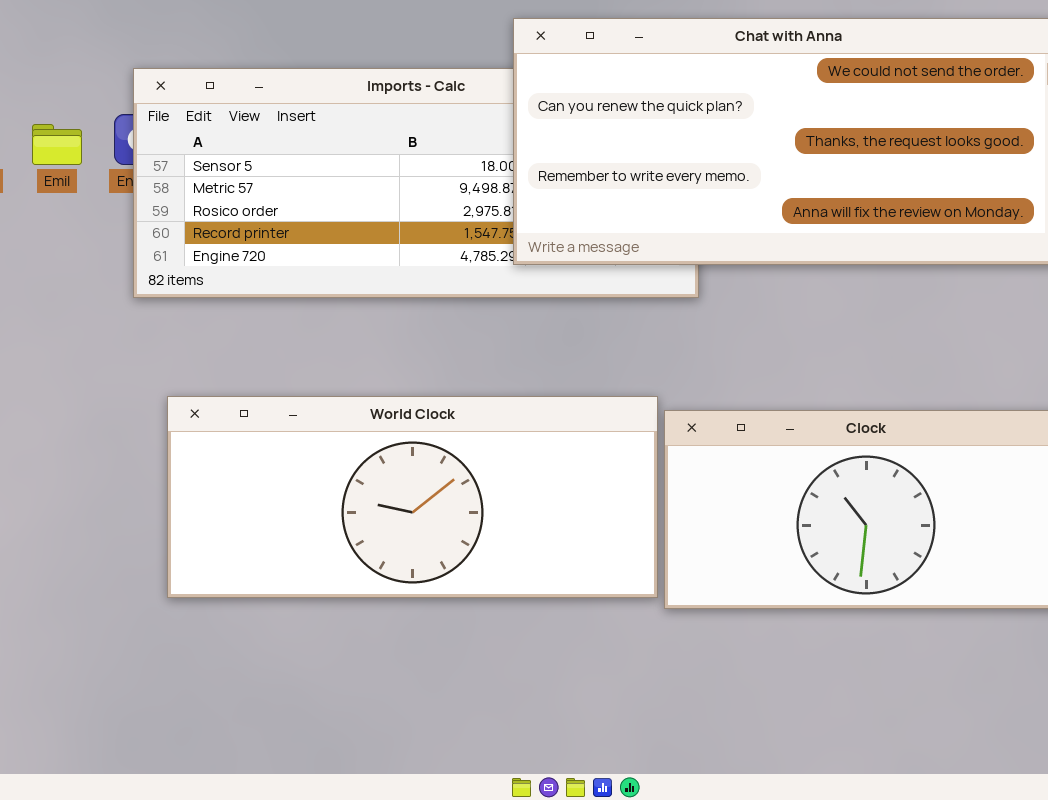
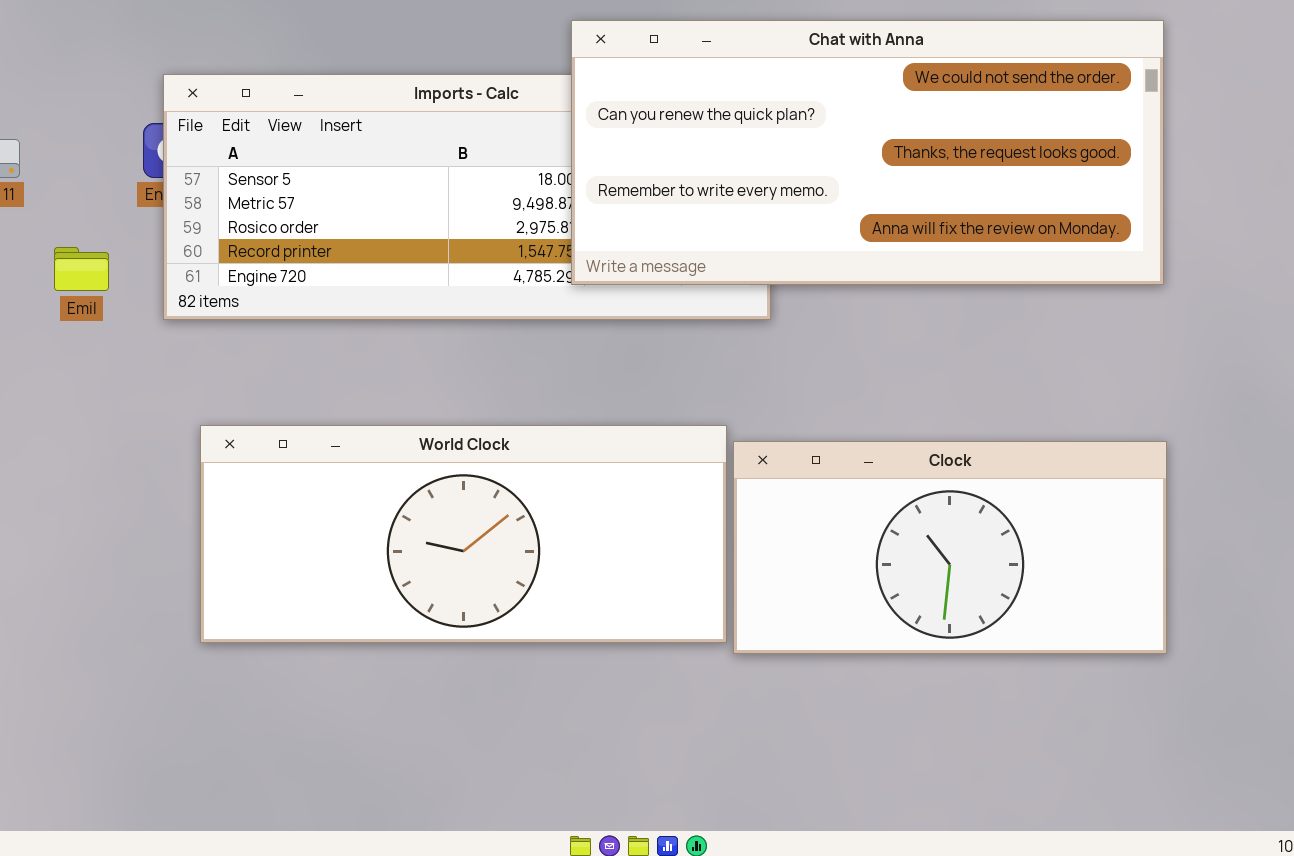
Emil: [32,124,82,165] -> [54,247,109,291], moved

